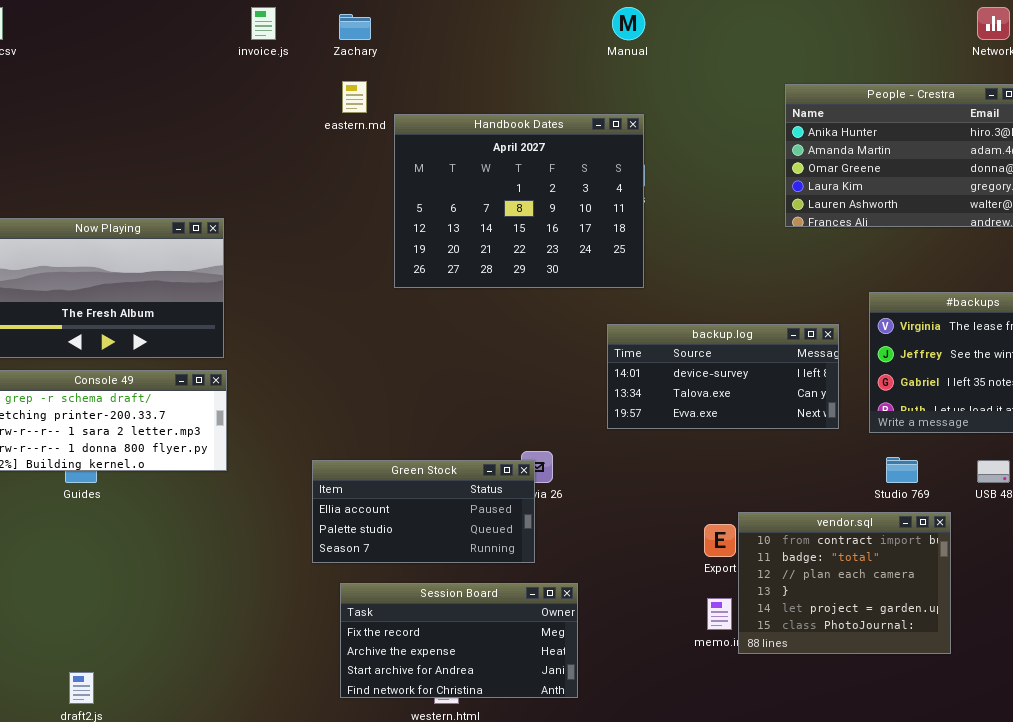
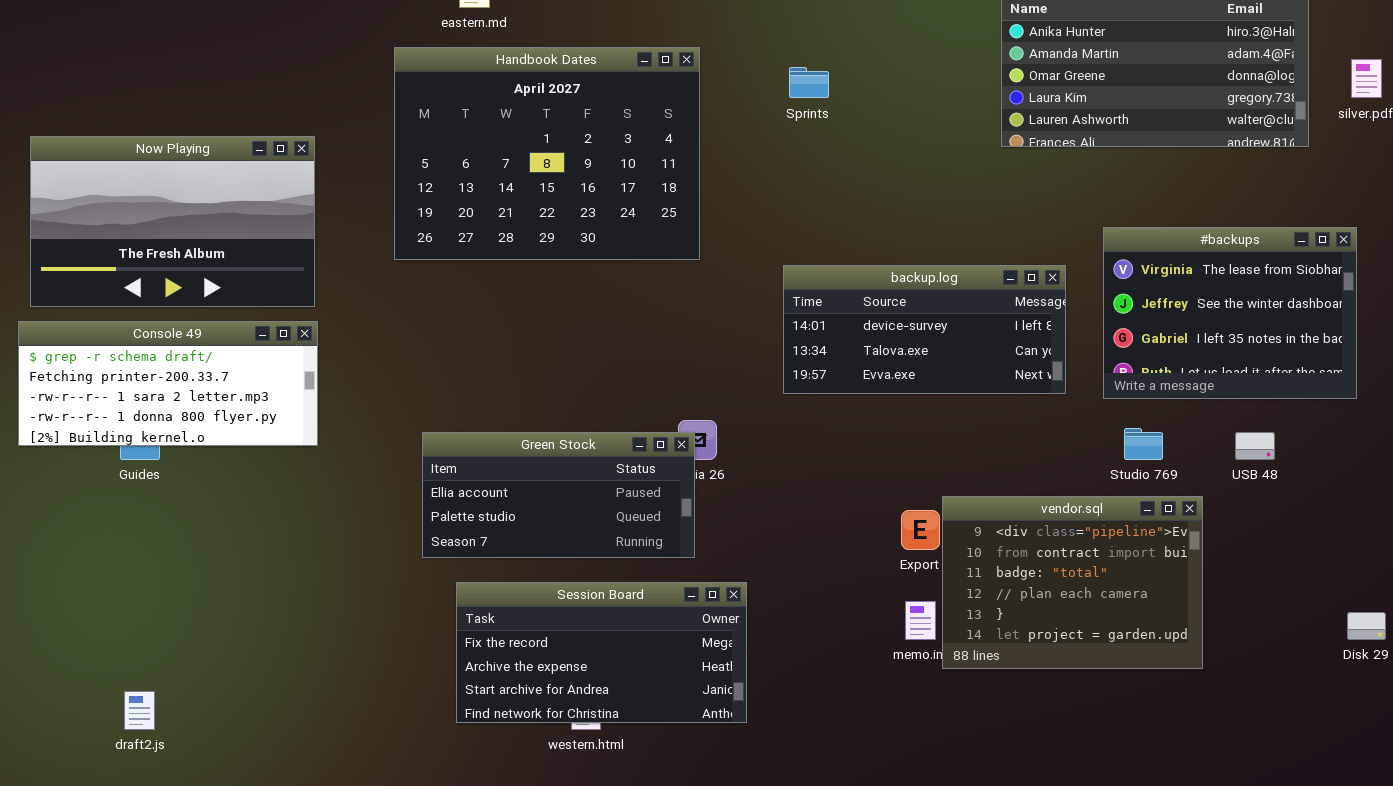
Handbook Dates: [394,114,644,288] -> [394,47,700,260], moved
vendor.sql: [738,512,951,654] -> [942,496,1203,669], scrolled up 1 row

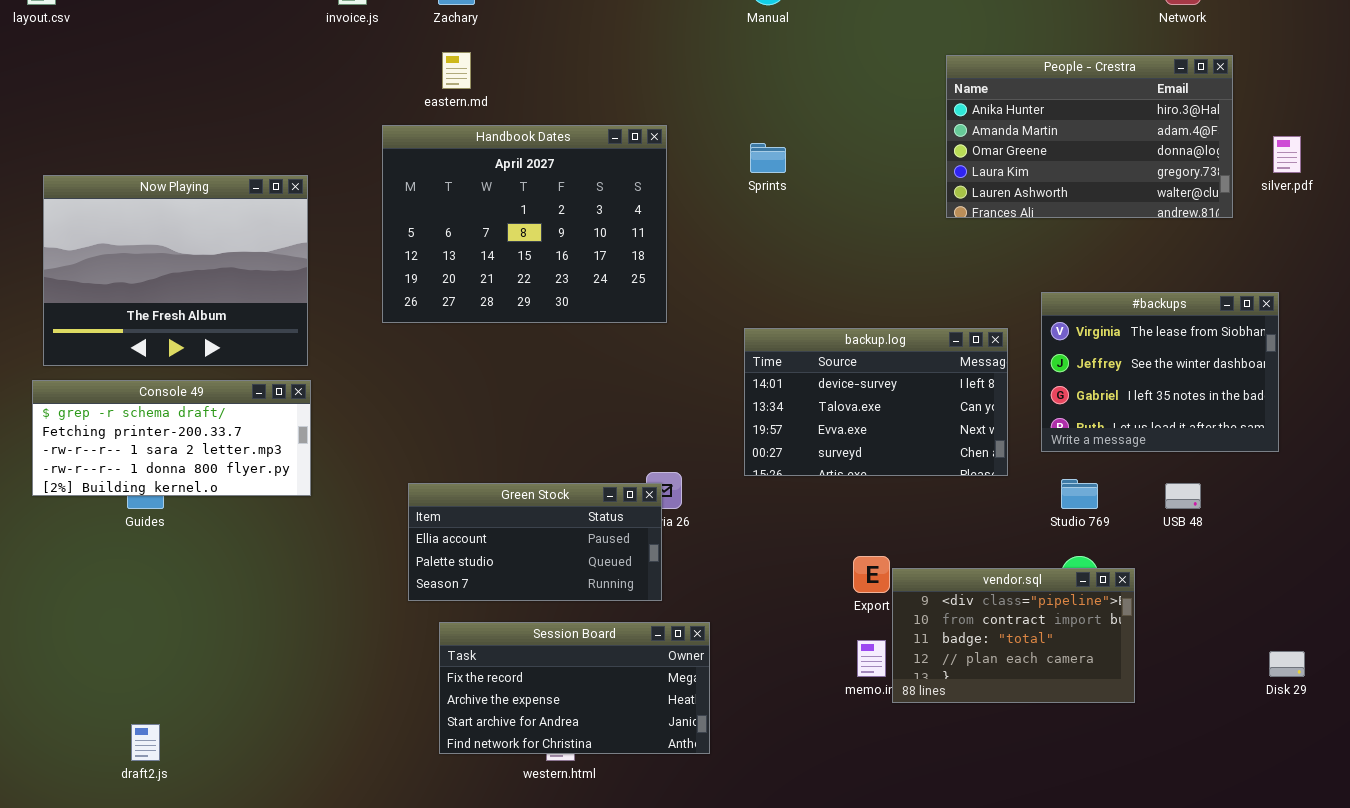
Now Playing: [30,136,315,307] -> [43,175,308,366], resized
backup.log: [783,265,1066,394] -> [744,328,1008,476], resized
vendor.sql: [942,496,1203,669] -> [892,568,1135,703], resized

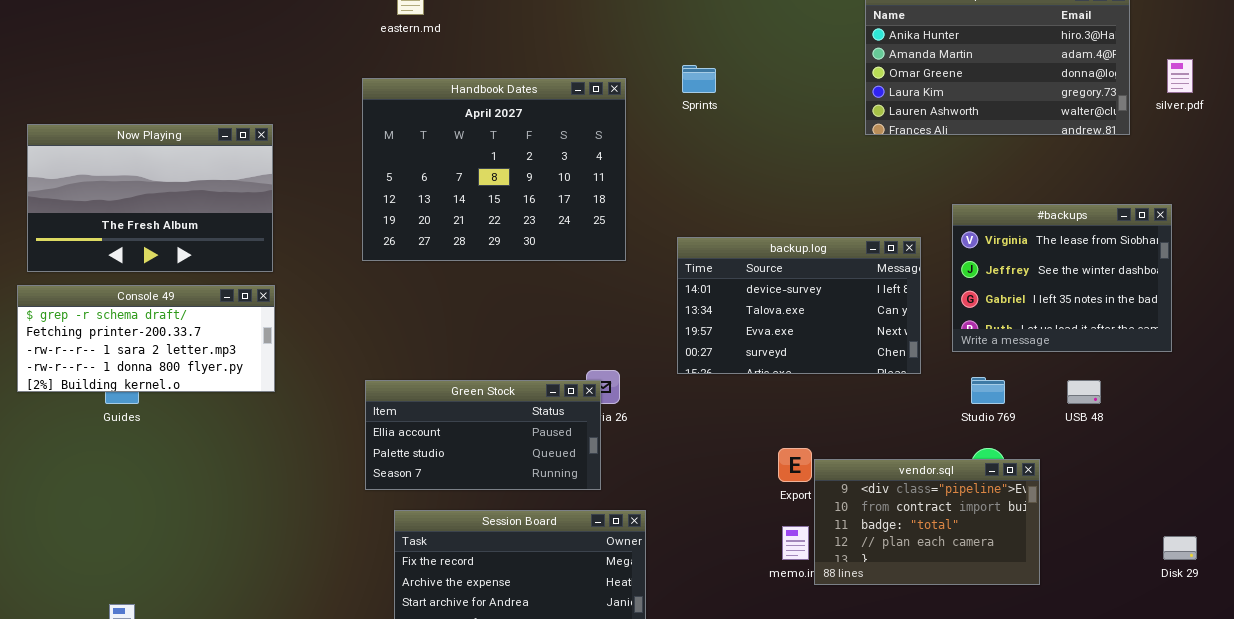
Handbook Dates: [382,125,667,323] -> [362,78,626,261], moved
Now Playing: [43,175,308,366] -> [27,124,273,272], resized

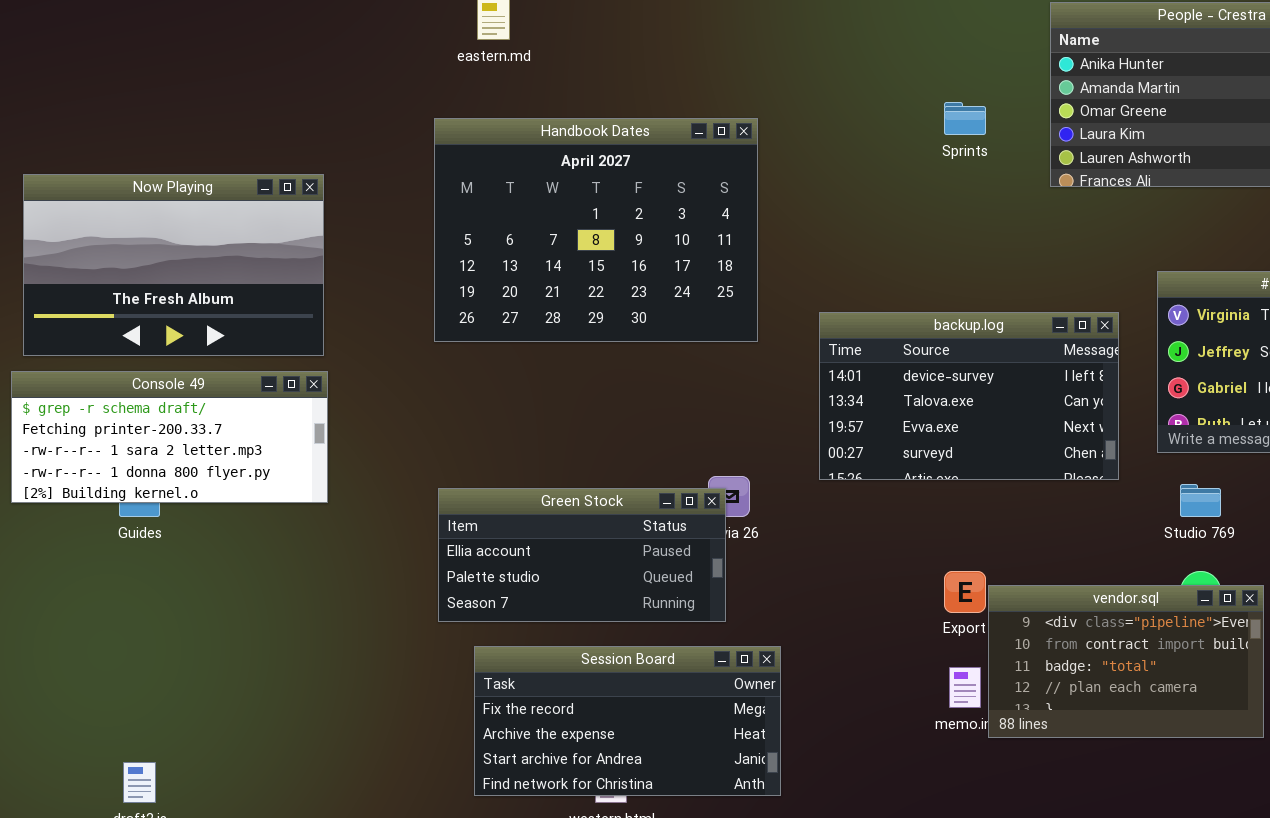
Sprints: [682,65,716,93] -> [944,102,986,135], moved

